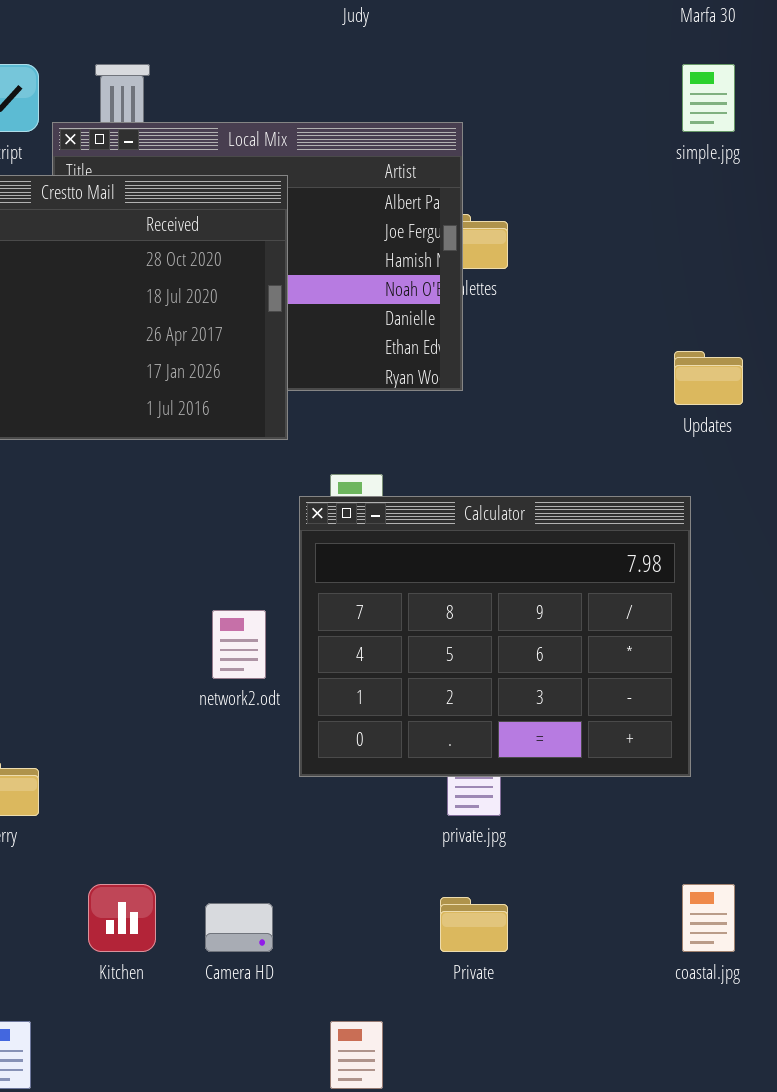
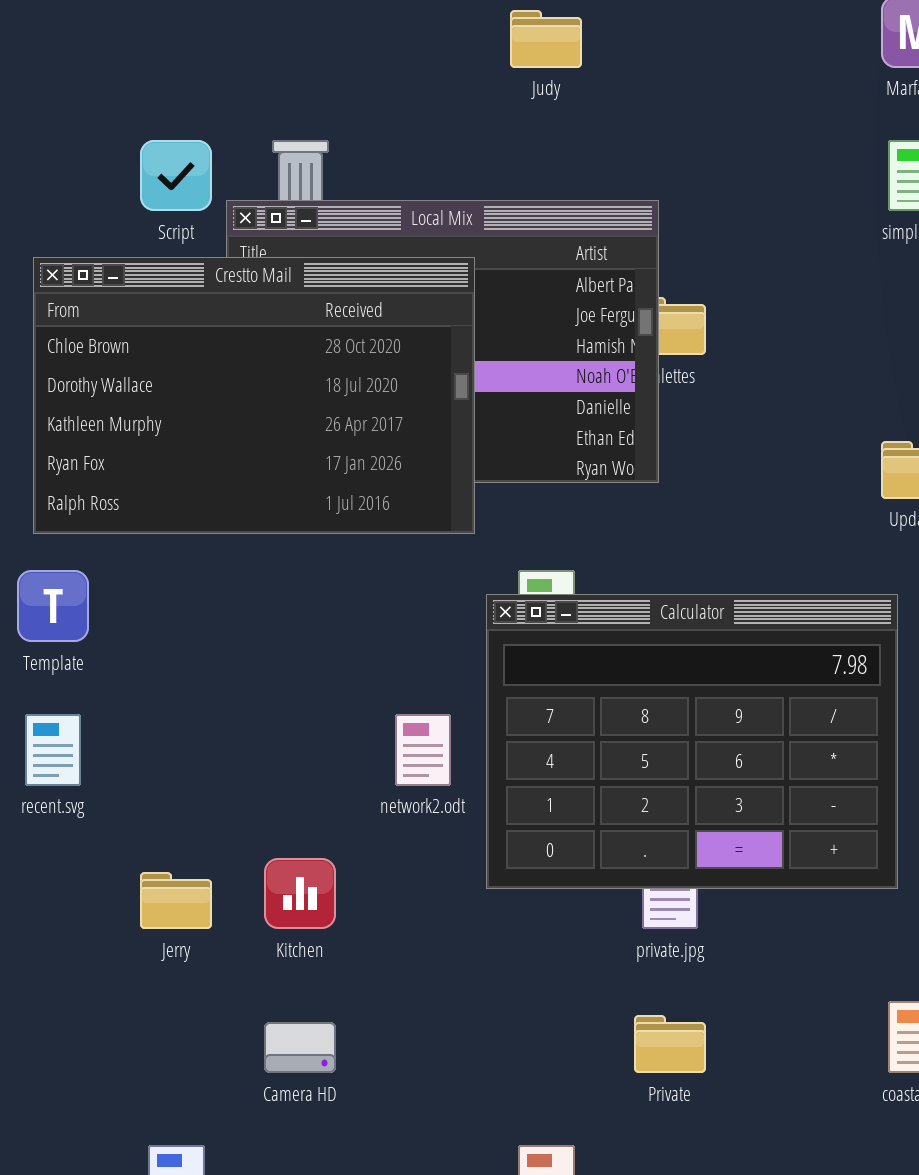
Kitchen: [88,884,156,952] -> [264,858,336,929], moved
Camera HD: [205,903,273,952] -> [264,1022,336,1073], moved

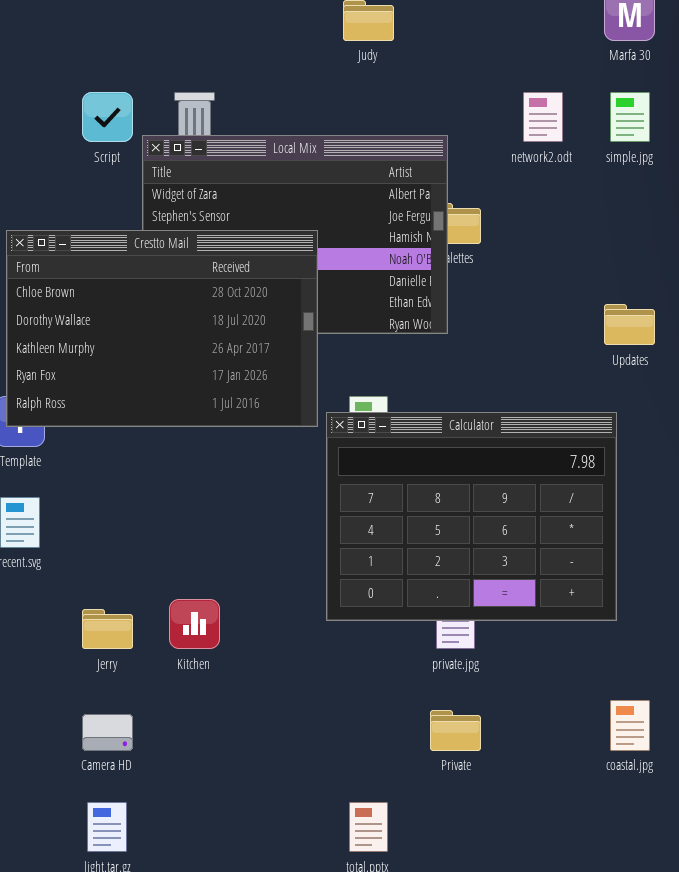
Crestto Mail: [33,257,475,534] -> [6,230,318,427], moved
network2.odt: [395,714,451,786] -> [523,92,563,142], moved
Camera HD: [264,1022,336,1073] -> [82,714,133,751], moved

